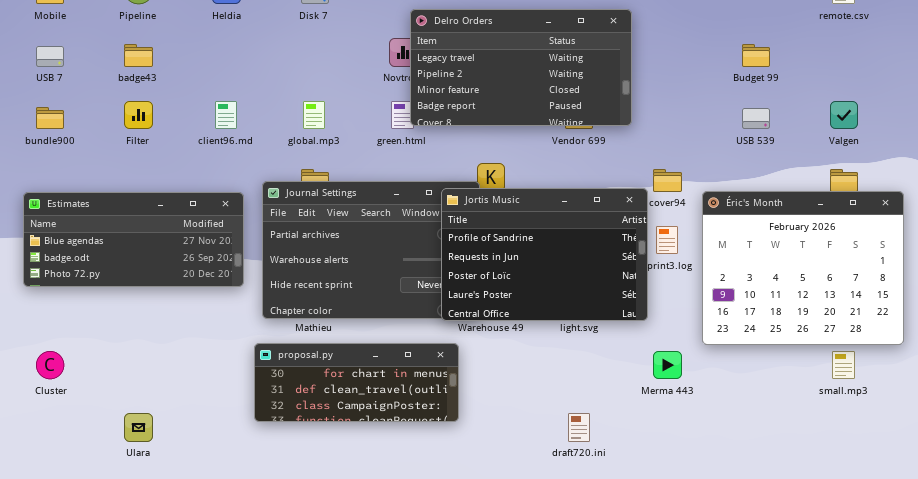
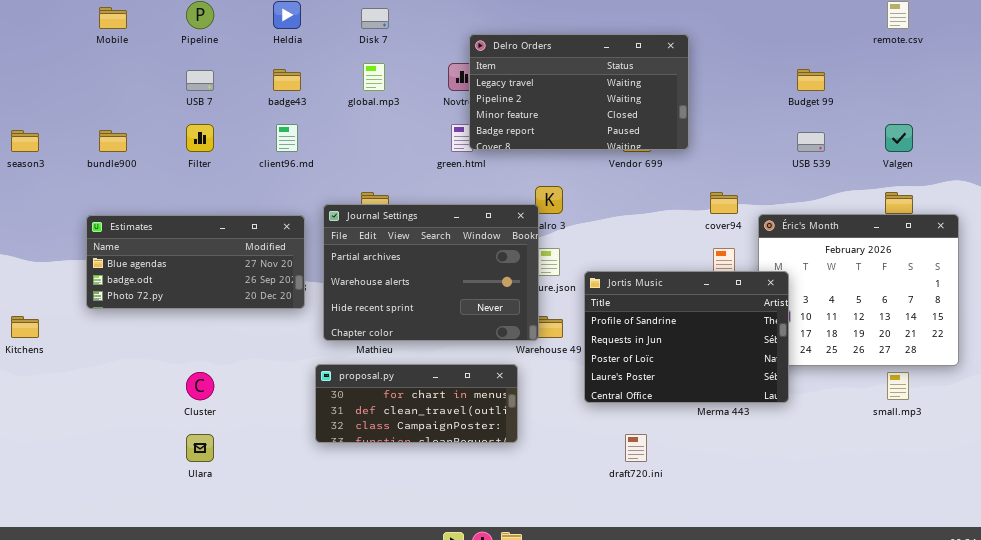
badge43: [124,44,153,67] -> [273,69,301,91], moved
USB 7: [36,46,64,67] -> [186,70,214,91], moved
global.mp3: [303,101,325,129] -> [363,63,385,91], moved
Jortis Music: [441,188,648,321] -> [584,271,789,403], moved
Cluster: [36,351,64,379] -> [186,372,214,400], moved

